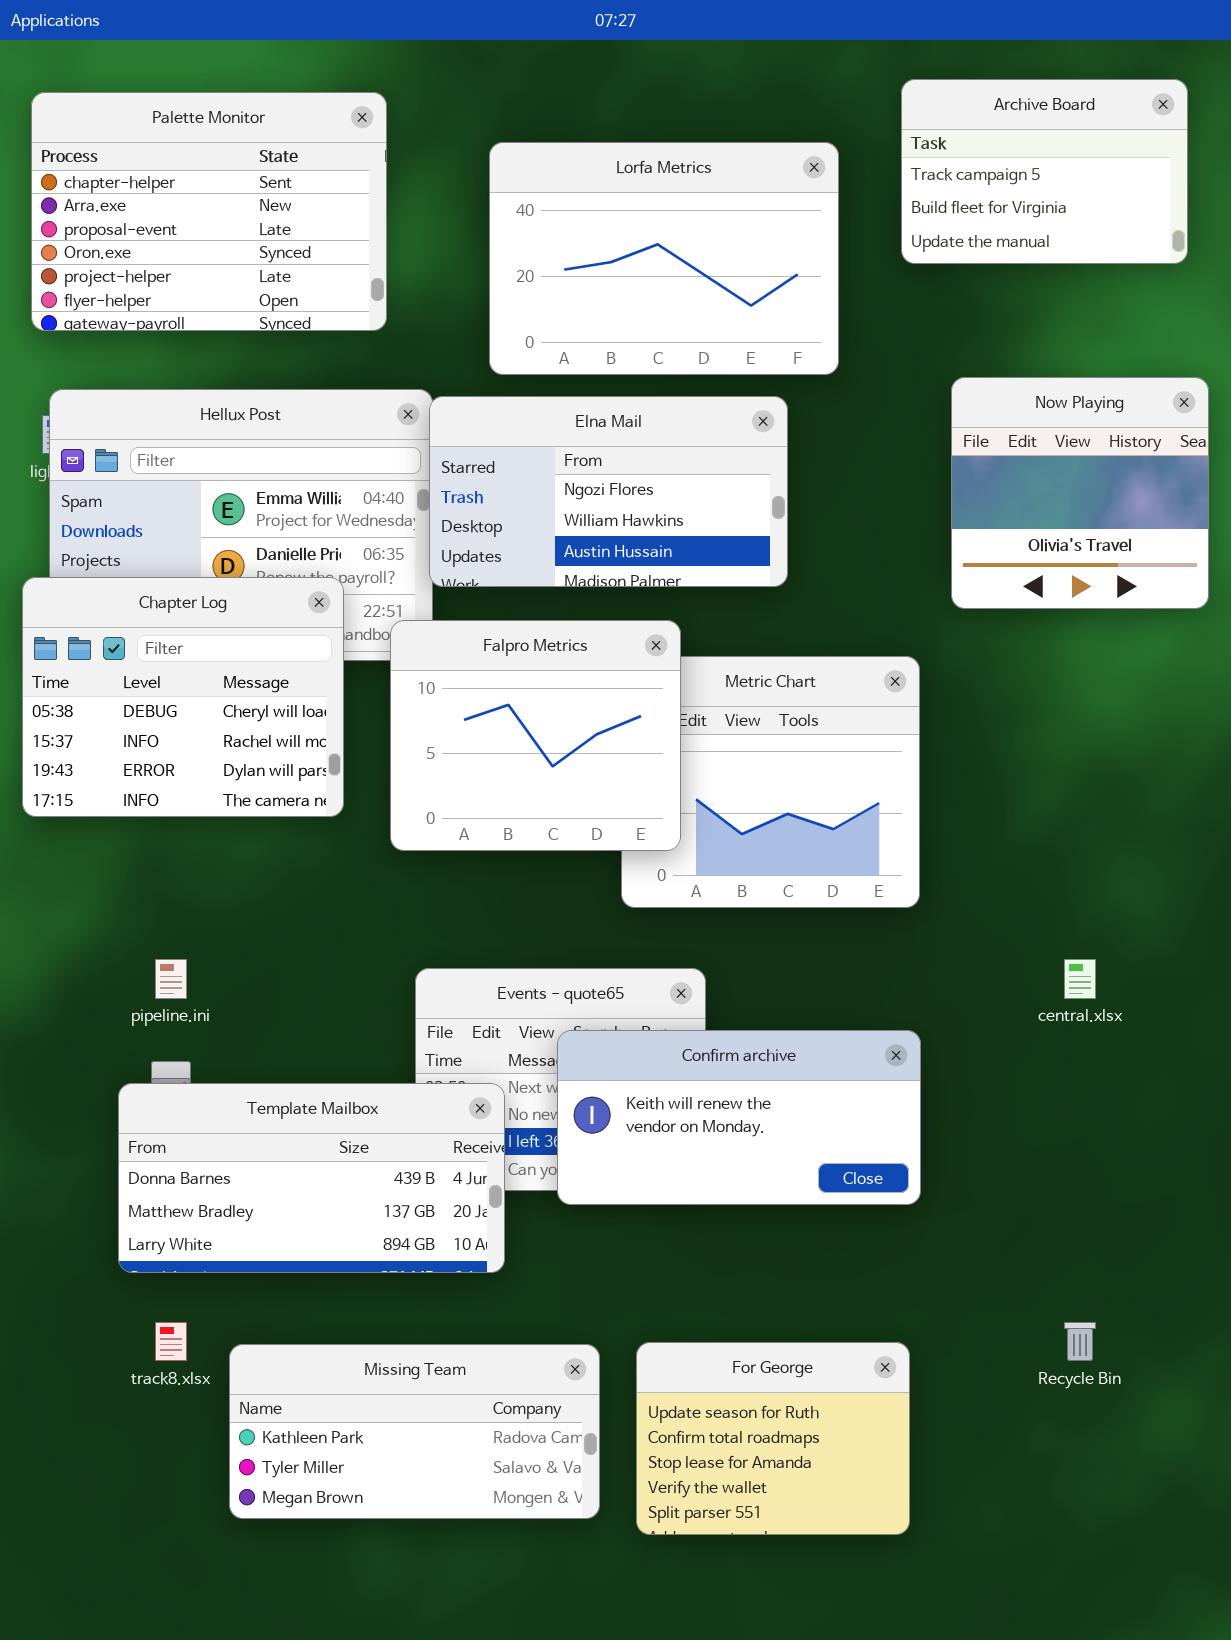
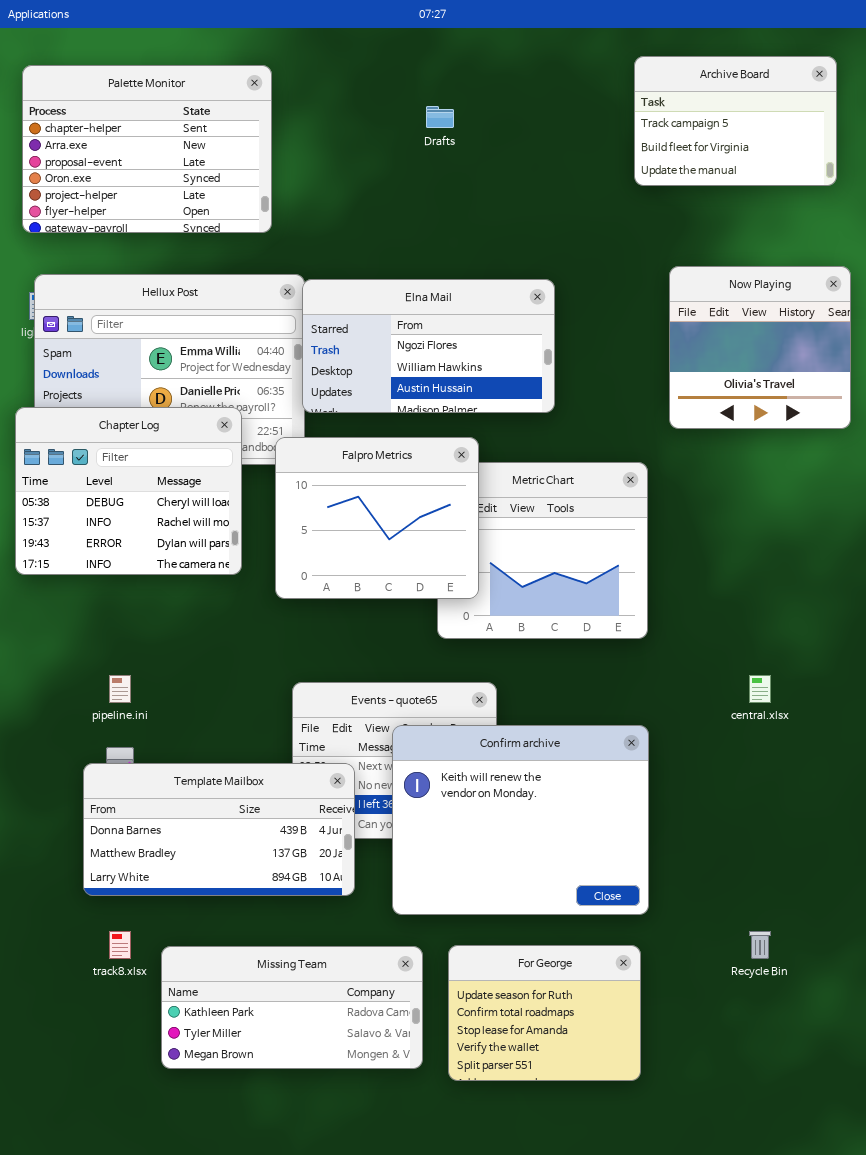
Lorfa Metrics: [489,142,839,375] -> none, closed
Confirm archive: [557,1030,921,1205] -> [392,725,649,915], resized

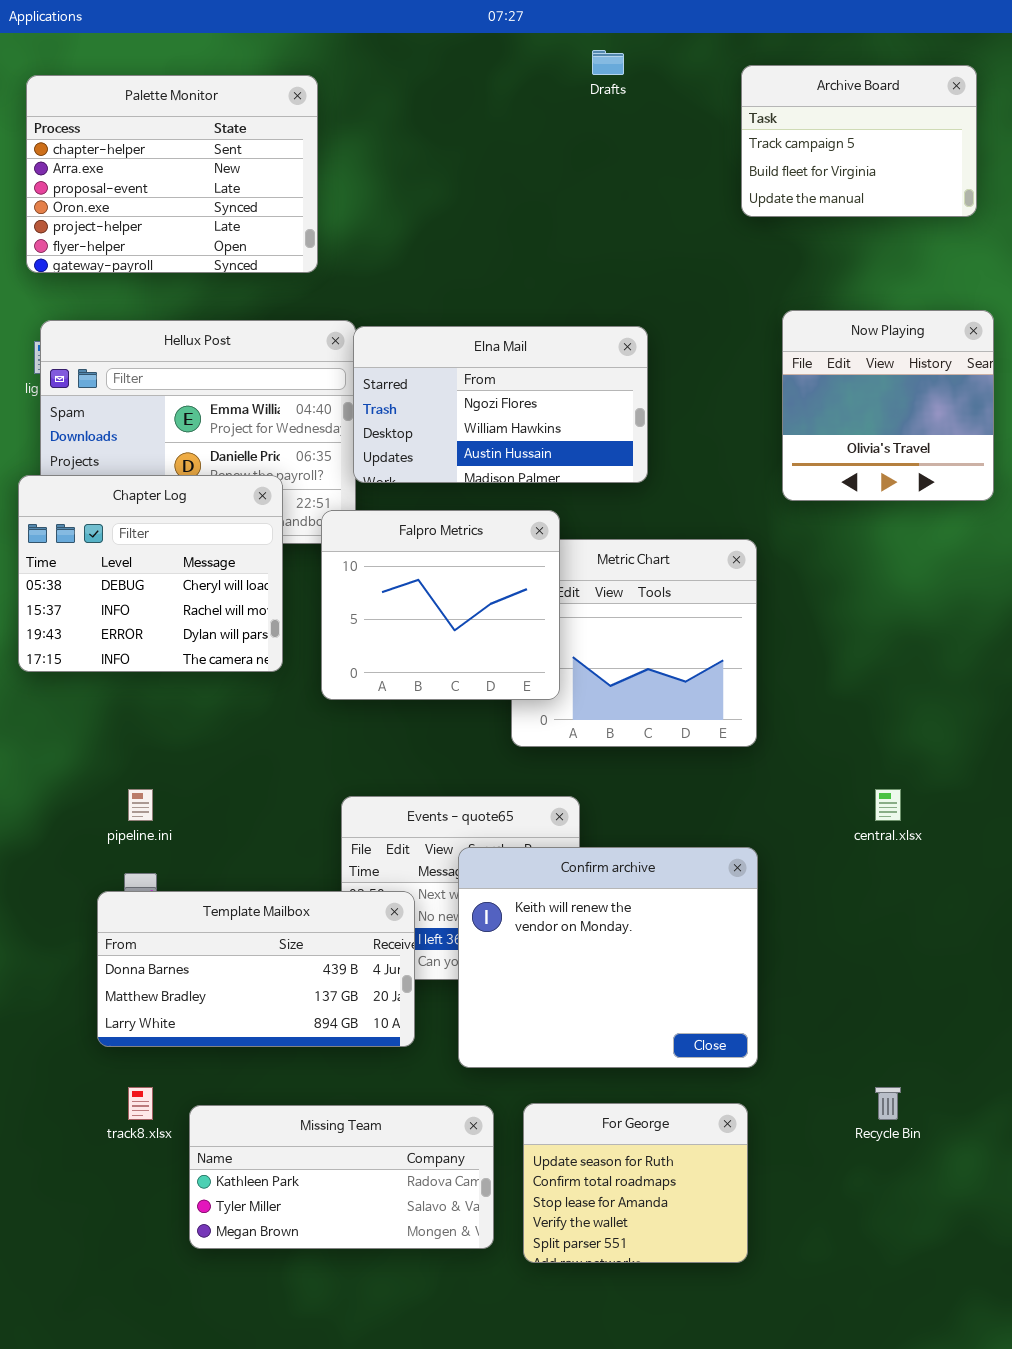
Drafts: [426,106,454,128] -> [592,50,624,75], moved

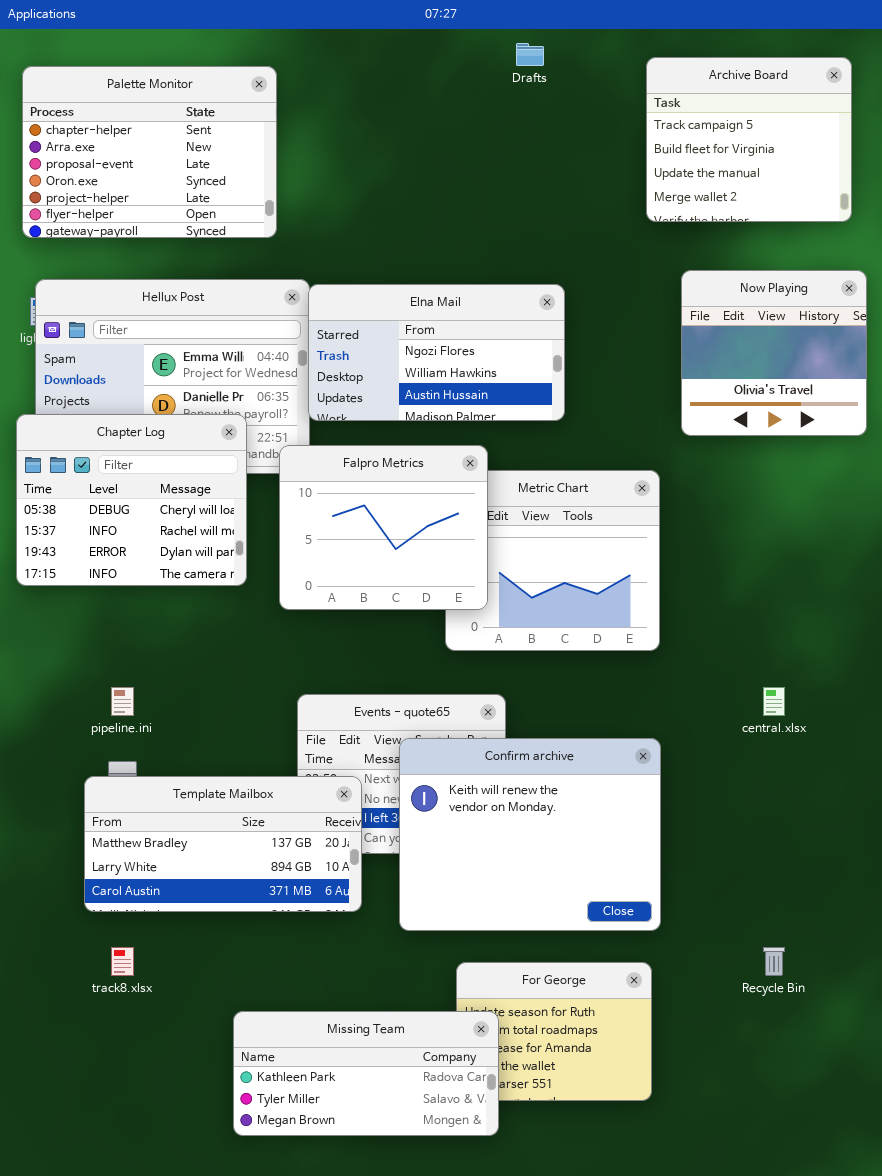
Archive Board: [741,65,977,217] -> [646,57,852,222], resized
Template Mailbox: [97,891,415,1047] -> [84,776,362,912], scrolled down 1 row
Missing Team: [189,1105,494,1249] -> [233,1011,499,1136], moved

